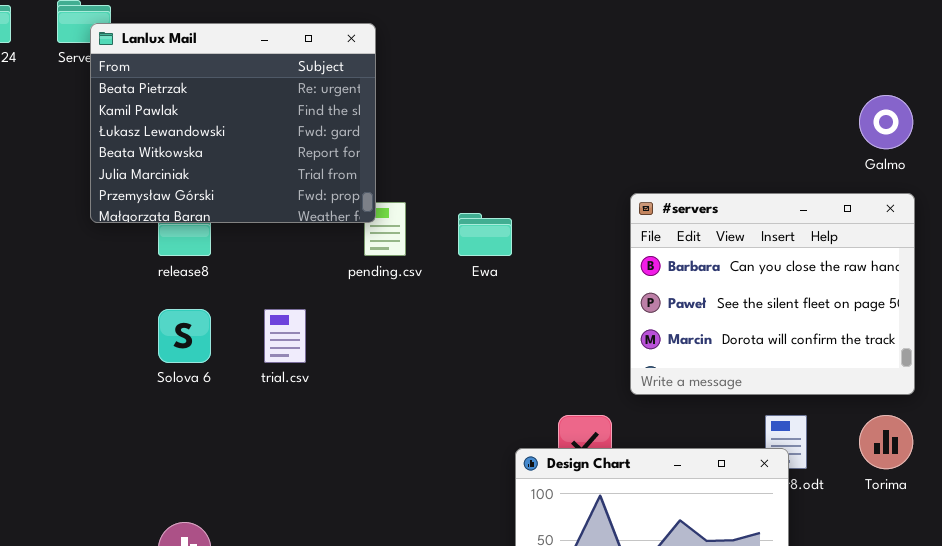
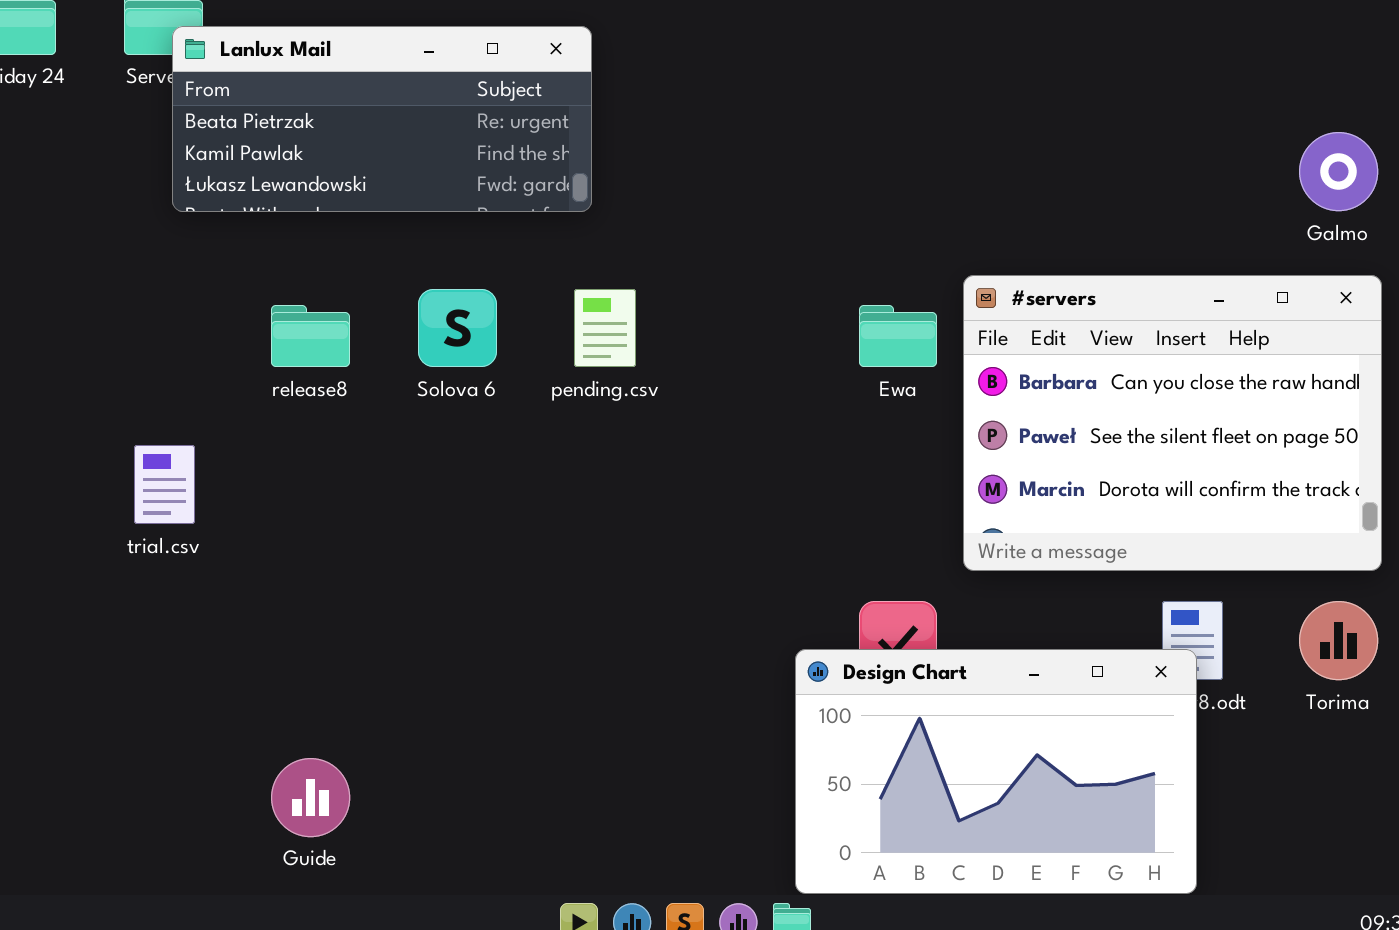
Lanlux Mail: [90,23,376,223] -> [172,26,592,212], resized
Ewa: [458,213,512,256] -> [859,305,937,367], moved
Solova 6: [158,309,211,363] -> [418,289,497,367], moved
trial.csv: [264,309,306,363] -> [134,445,195,524], moved

